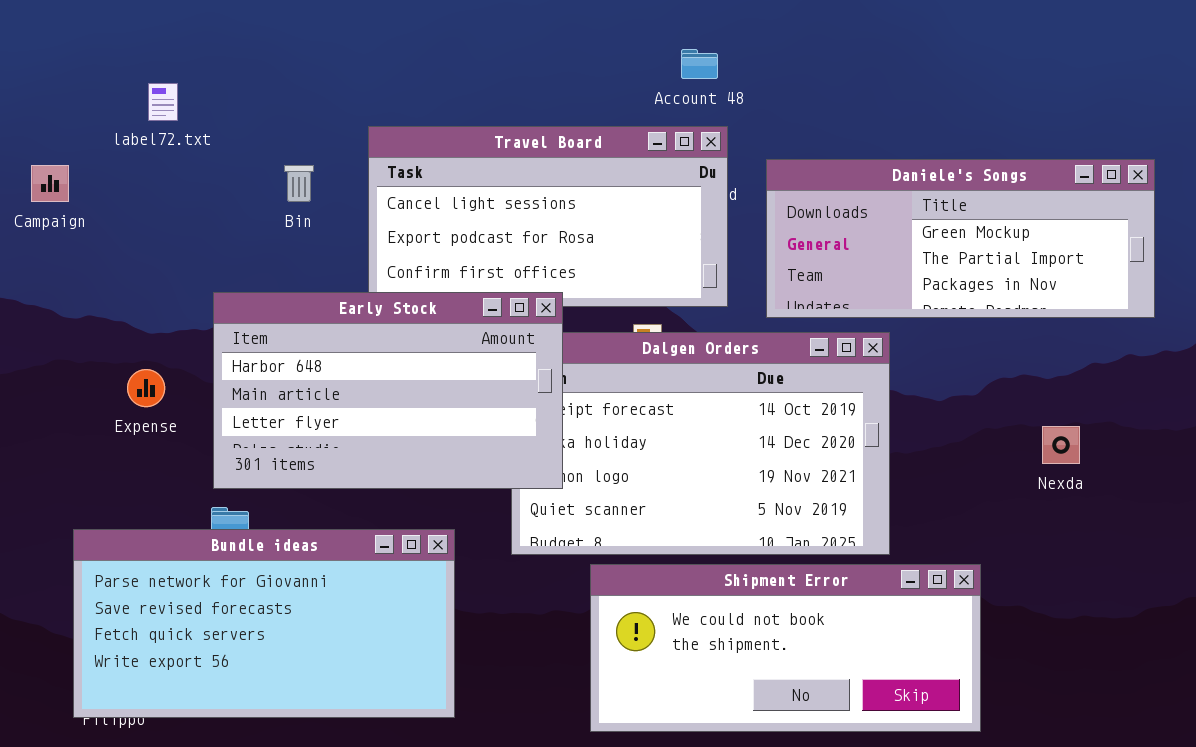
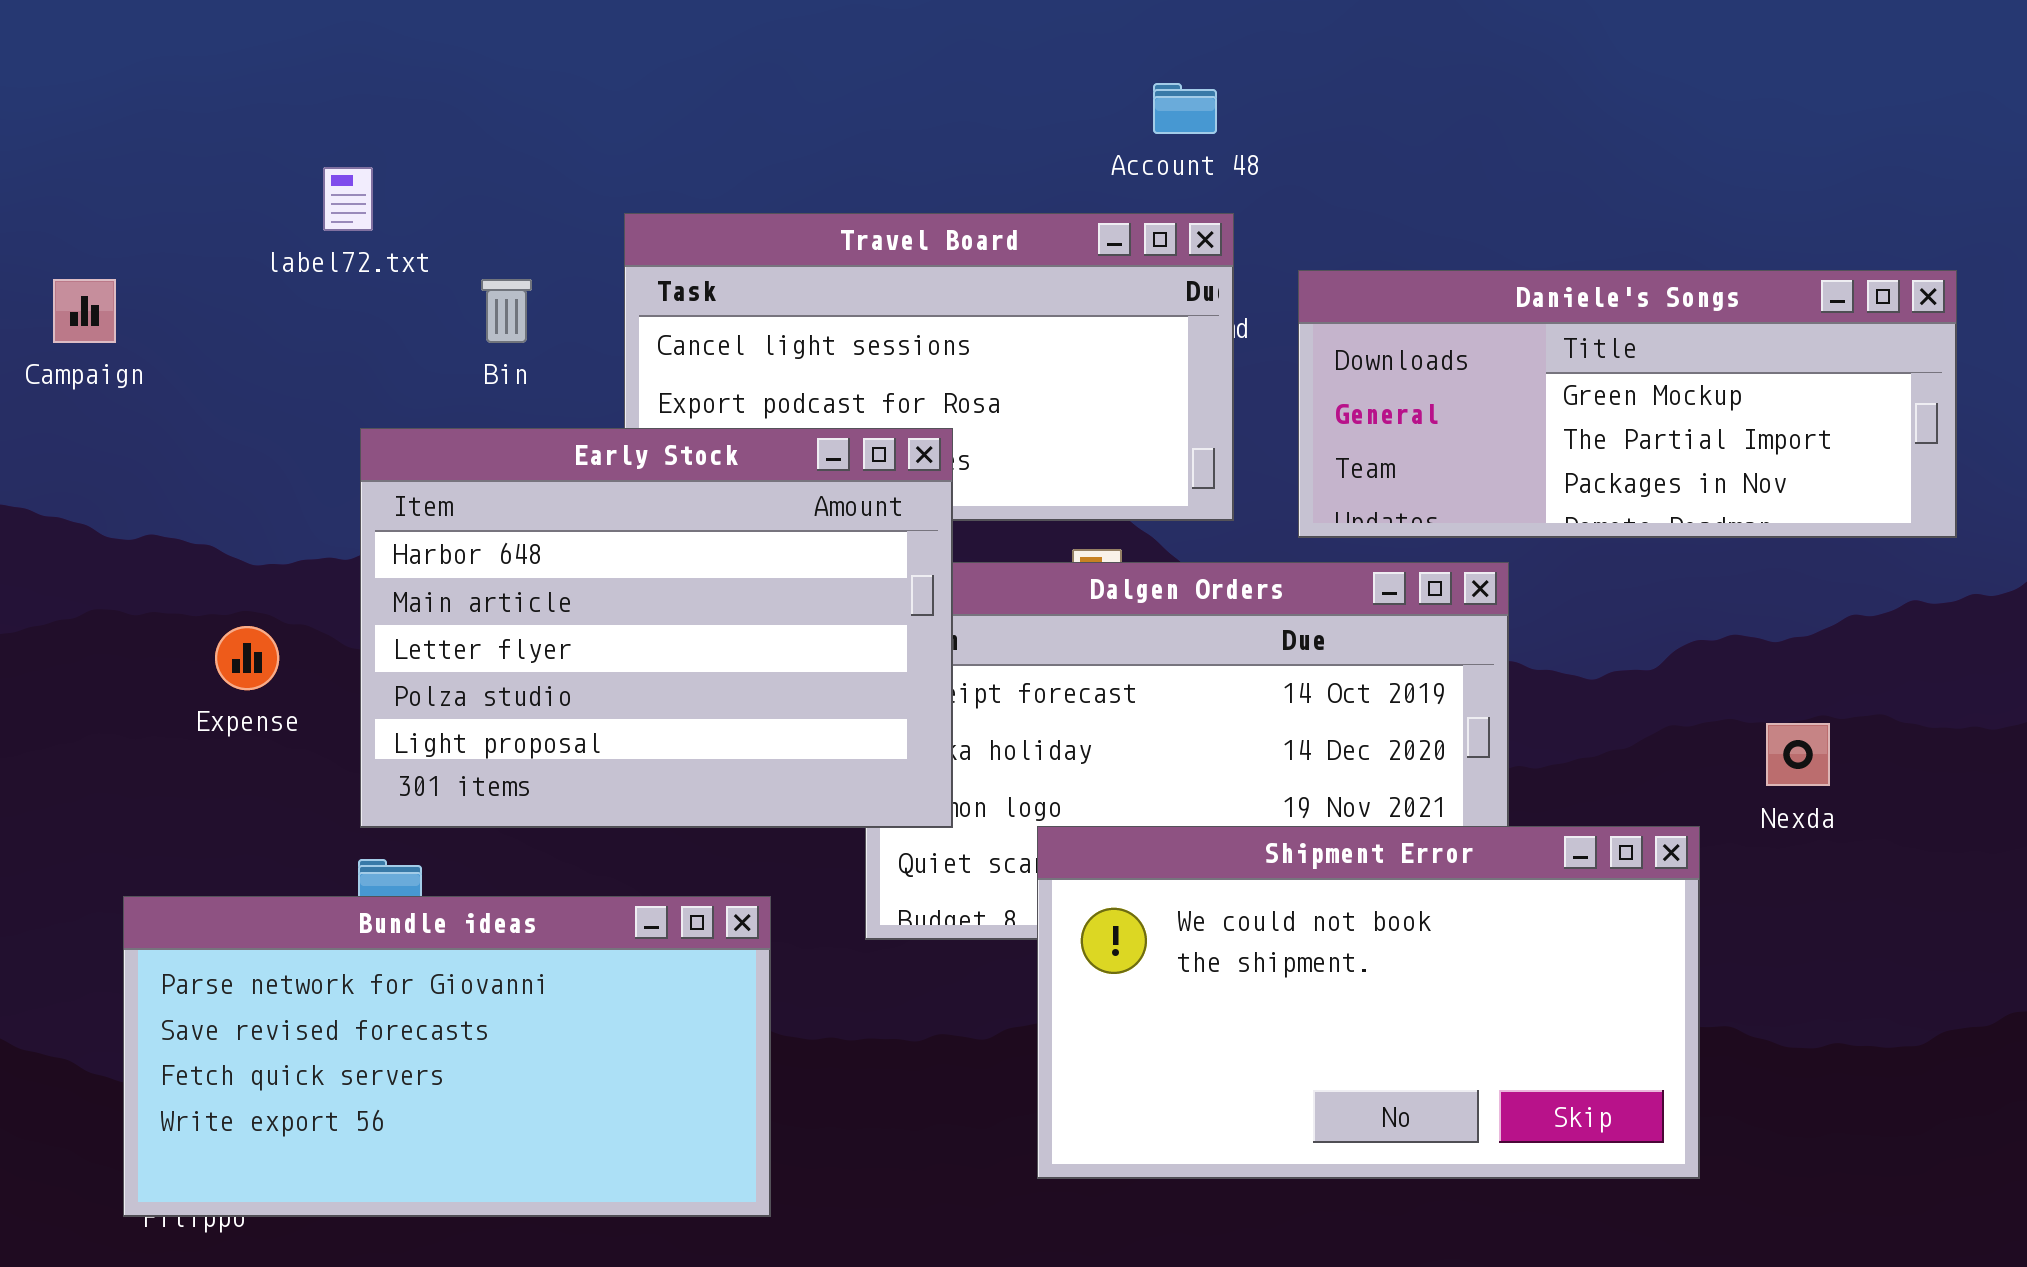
label72.txt: [148,83,178,121] -> [323,167,373,231], moved
Early Stock: [213,292,563,489] -> [360,428,953,828], resized
Shipment Error: [590,564,981,732] -> [1037,826,1700,1179], moved, resized

